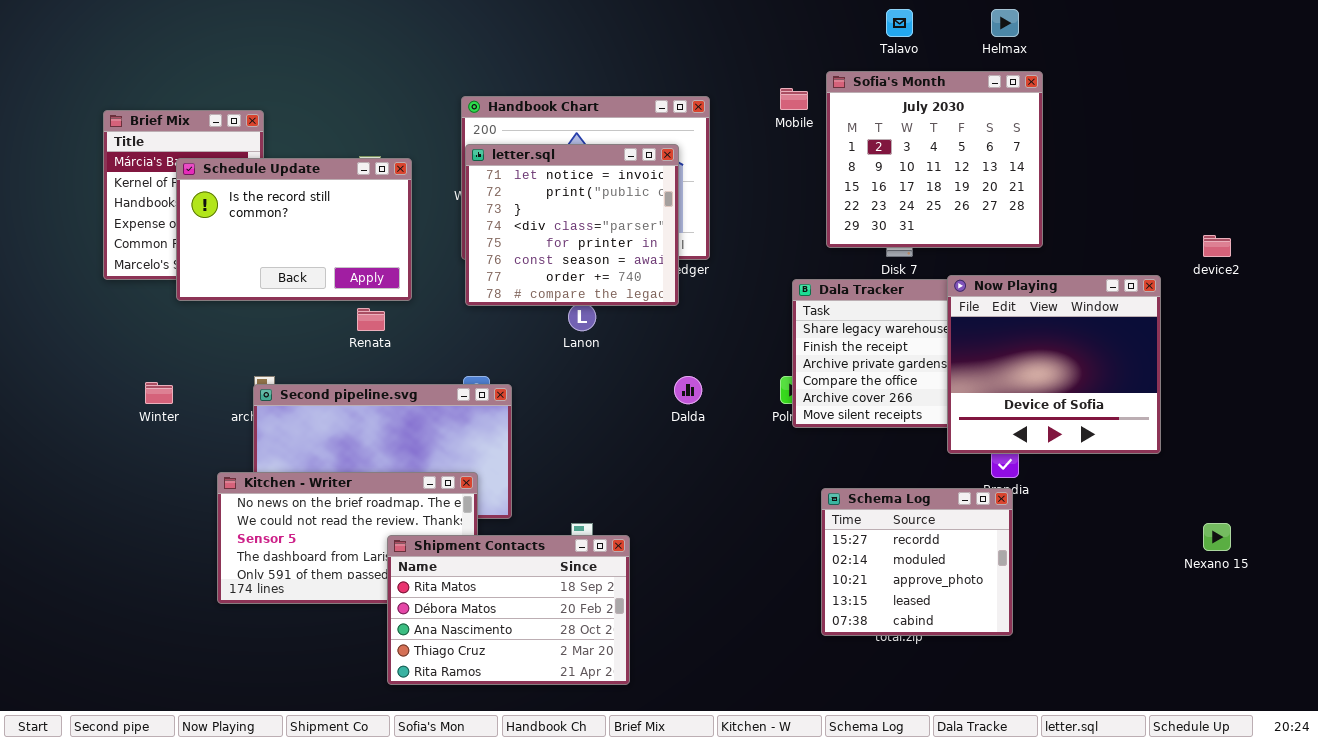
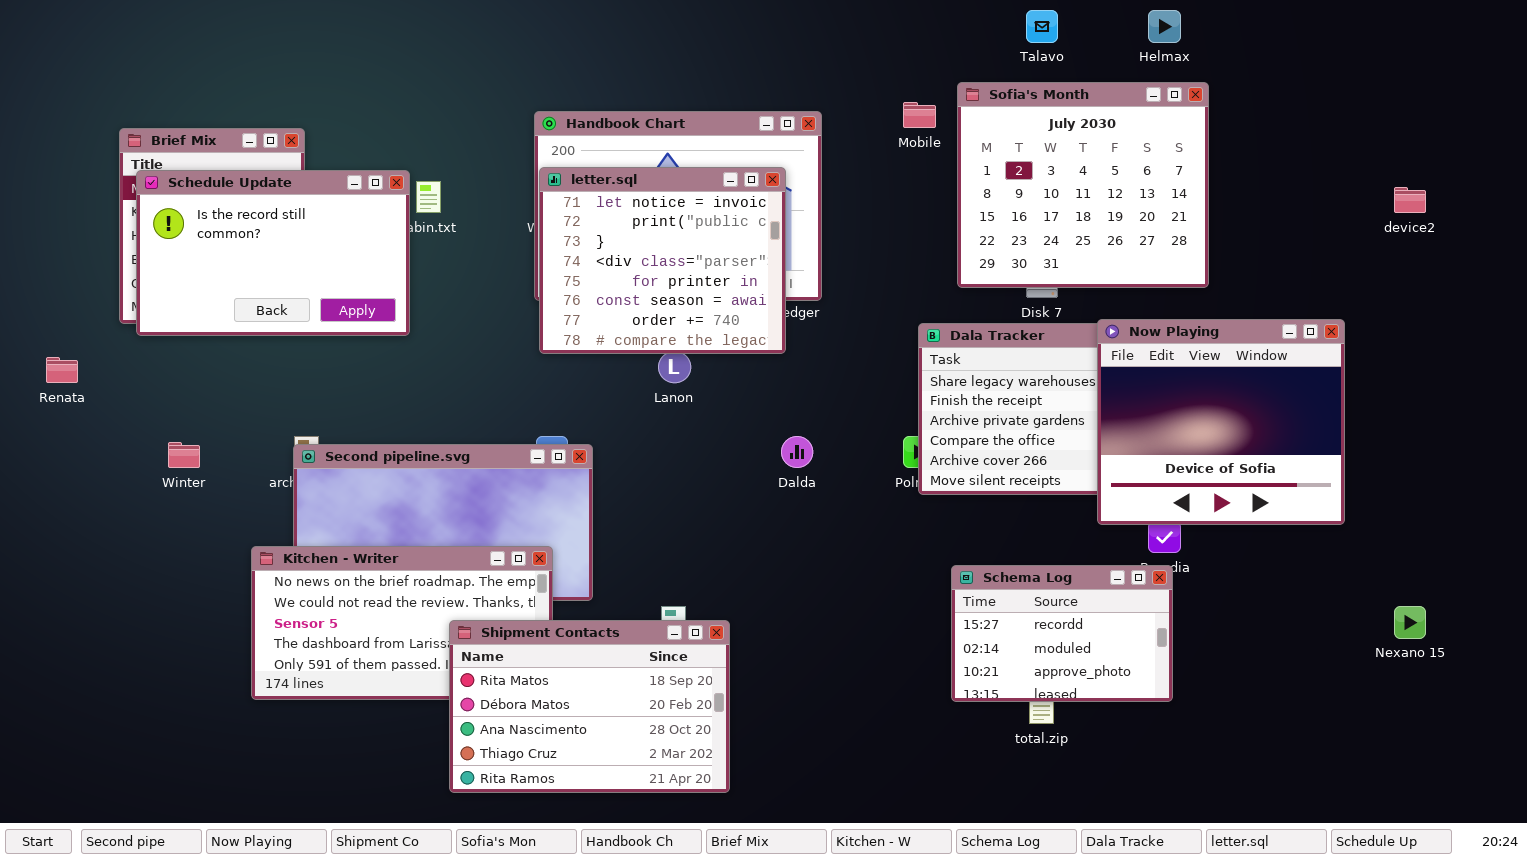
Schedule Update: [176,158,412,301] -> [136,170,410,336], moved
device2: [1203,235,1231,257] -> [1394,187,1426,213], moved
Renata: [357,308,385,331] -> [46,357,78,383], moved
Schema Log: [821,488,1013,636] -> [951,565,1173,702], resized

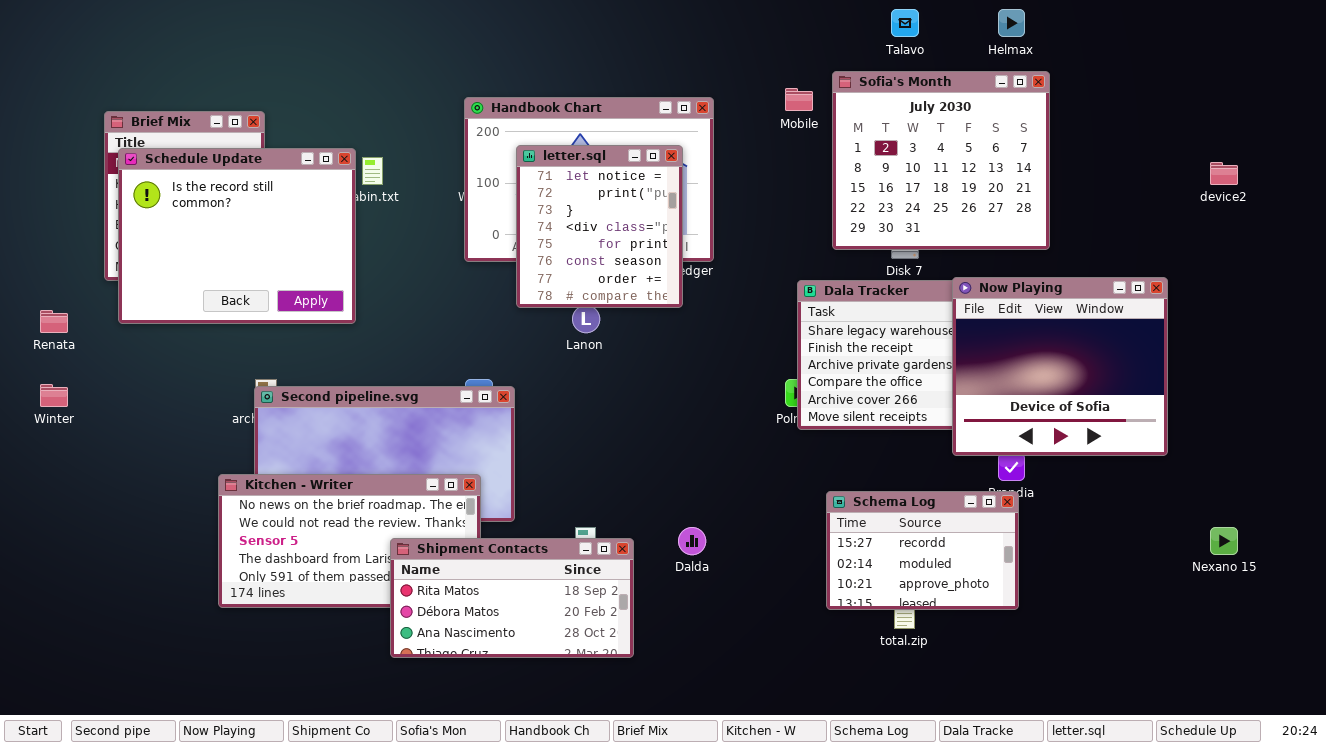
letter.sql: [539,167,786,354] -> [516,145,683,308], resized
Schedule Update: [136,170,410,336] -> [118,148,356,324], resized
Dalda: [781,436,813,468] -> [678,527,706,555], moved
Winter: [168,442,200,468] -> [40,384,68,407], moved
Shipment Contacts: [449,620,730,793] -> [390,538,634,658], resized

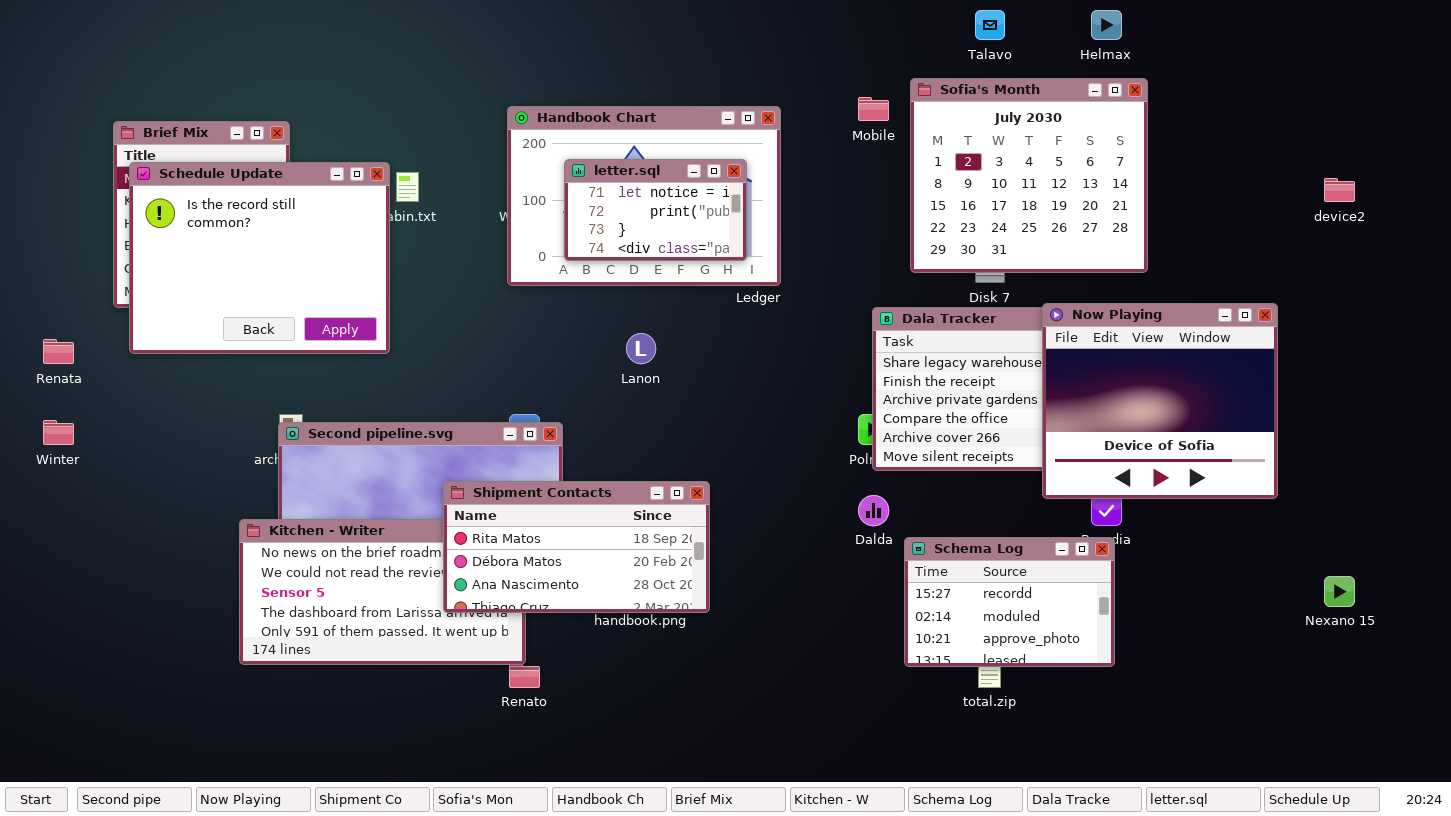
letter.sql: [516,145,683,308] -> [564,159,747,261], resized
Dalda: [678,527,706,555] -> [858,495,889,526], moved
Shipment Contacts: [390,538,634,658] -> [443,481,710,613], moved

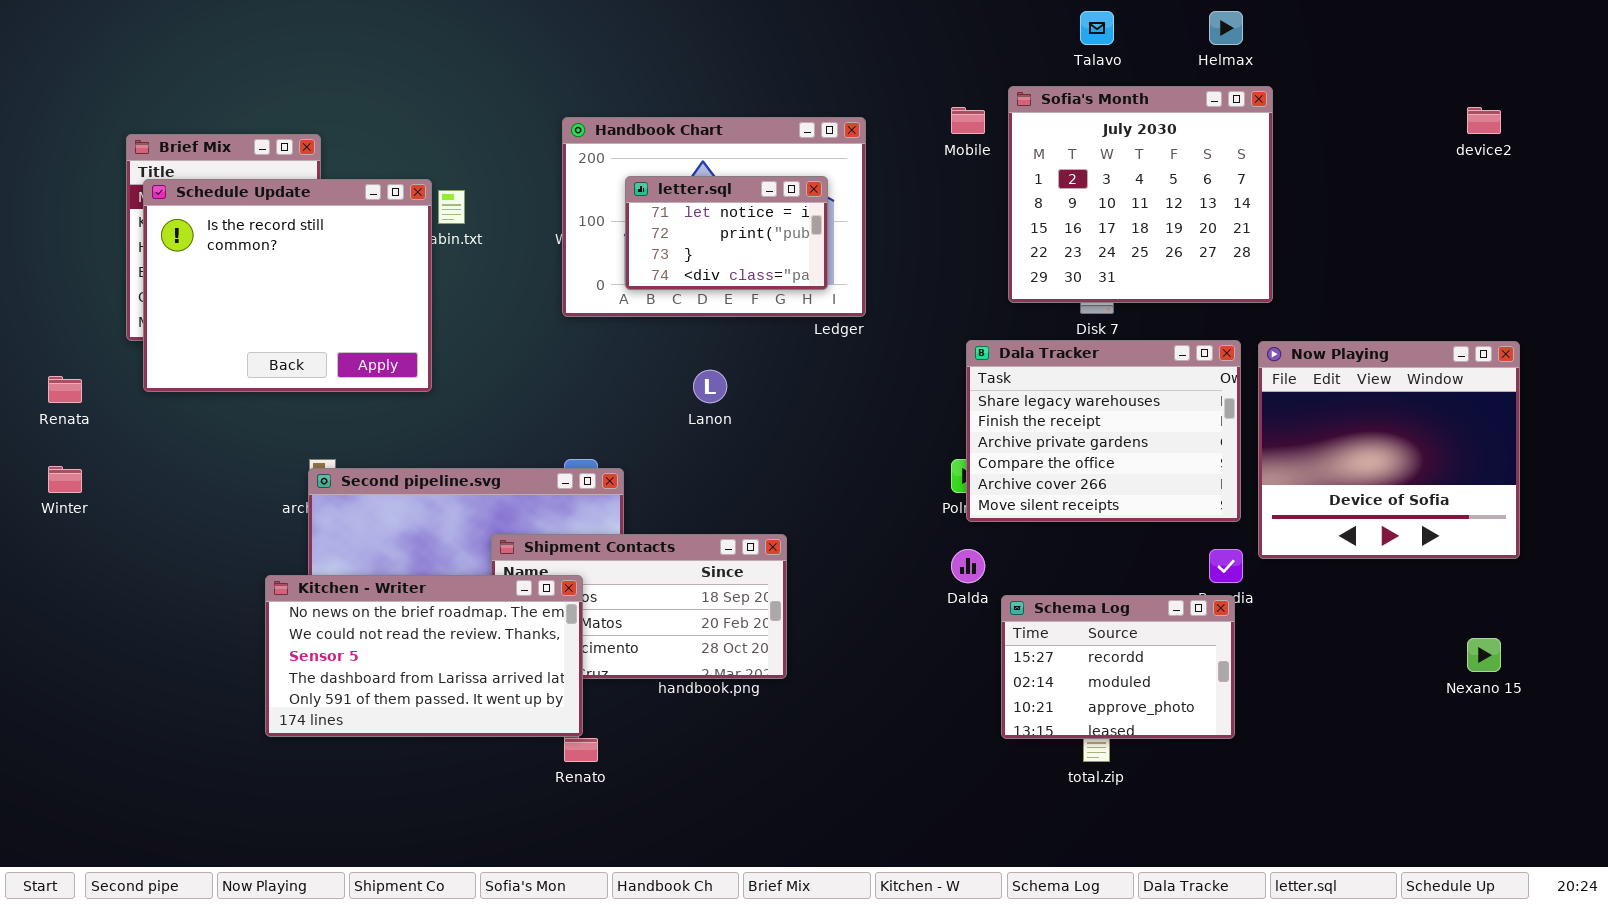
device2: [1324,178,1355,202] -> [1467,107,1501,134], moved
Now Playing: [1042,303,1278,499] -> [1258,341,1520,559], moved
Kitchen - Writer: [239,519,526,665] -> [265,575,583,737], raised

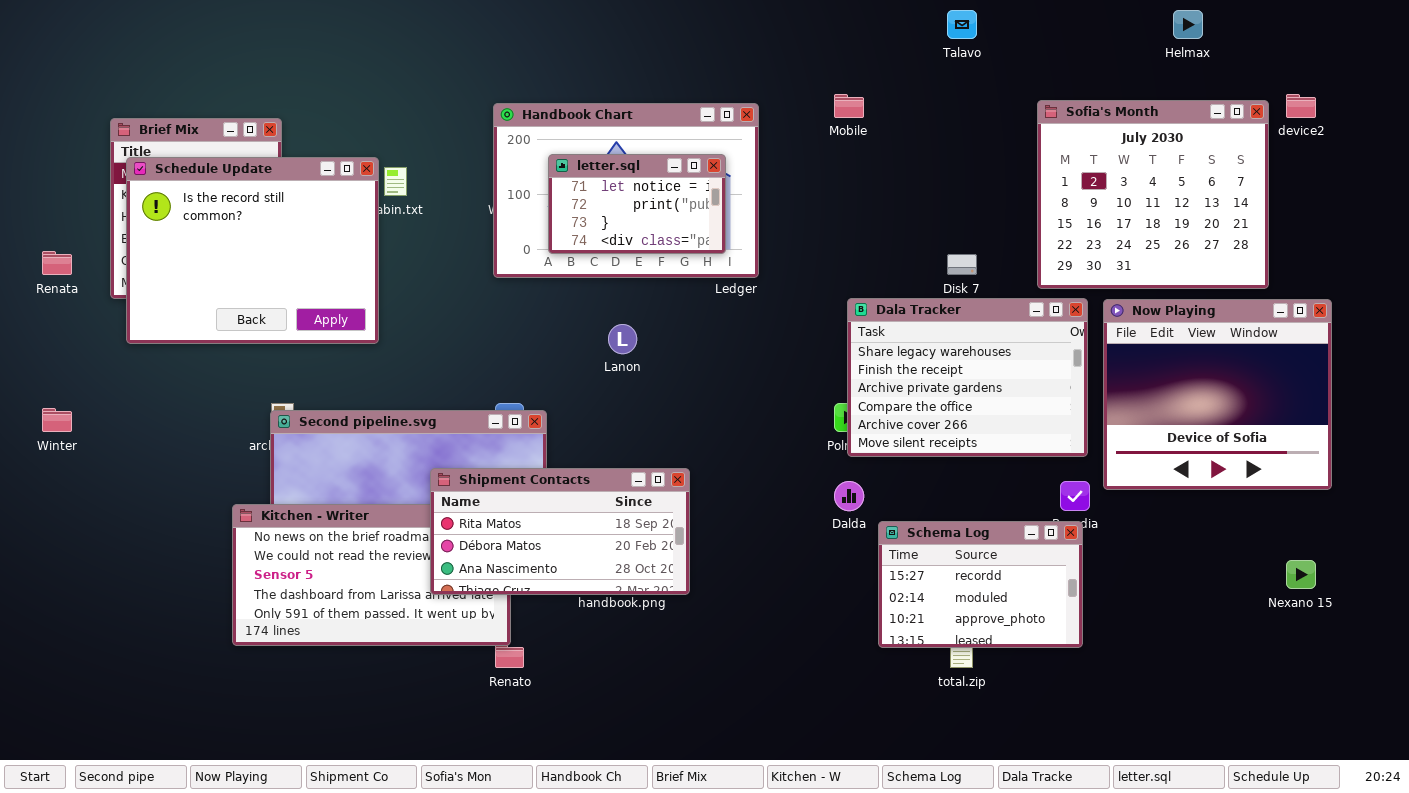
Helmax: [1209,11,1243,45] -> [1173,10,1203,39], moved
Sofia's Month: [1008,86,1273,303] -> [1037,100,1269,289], moved
Renata: [48,376,82,403] -> [42,251,72,275], moved
Shipment Contacts: [491,534,787,679] -> [430,468,690,595], raised

